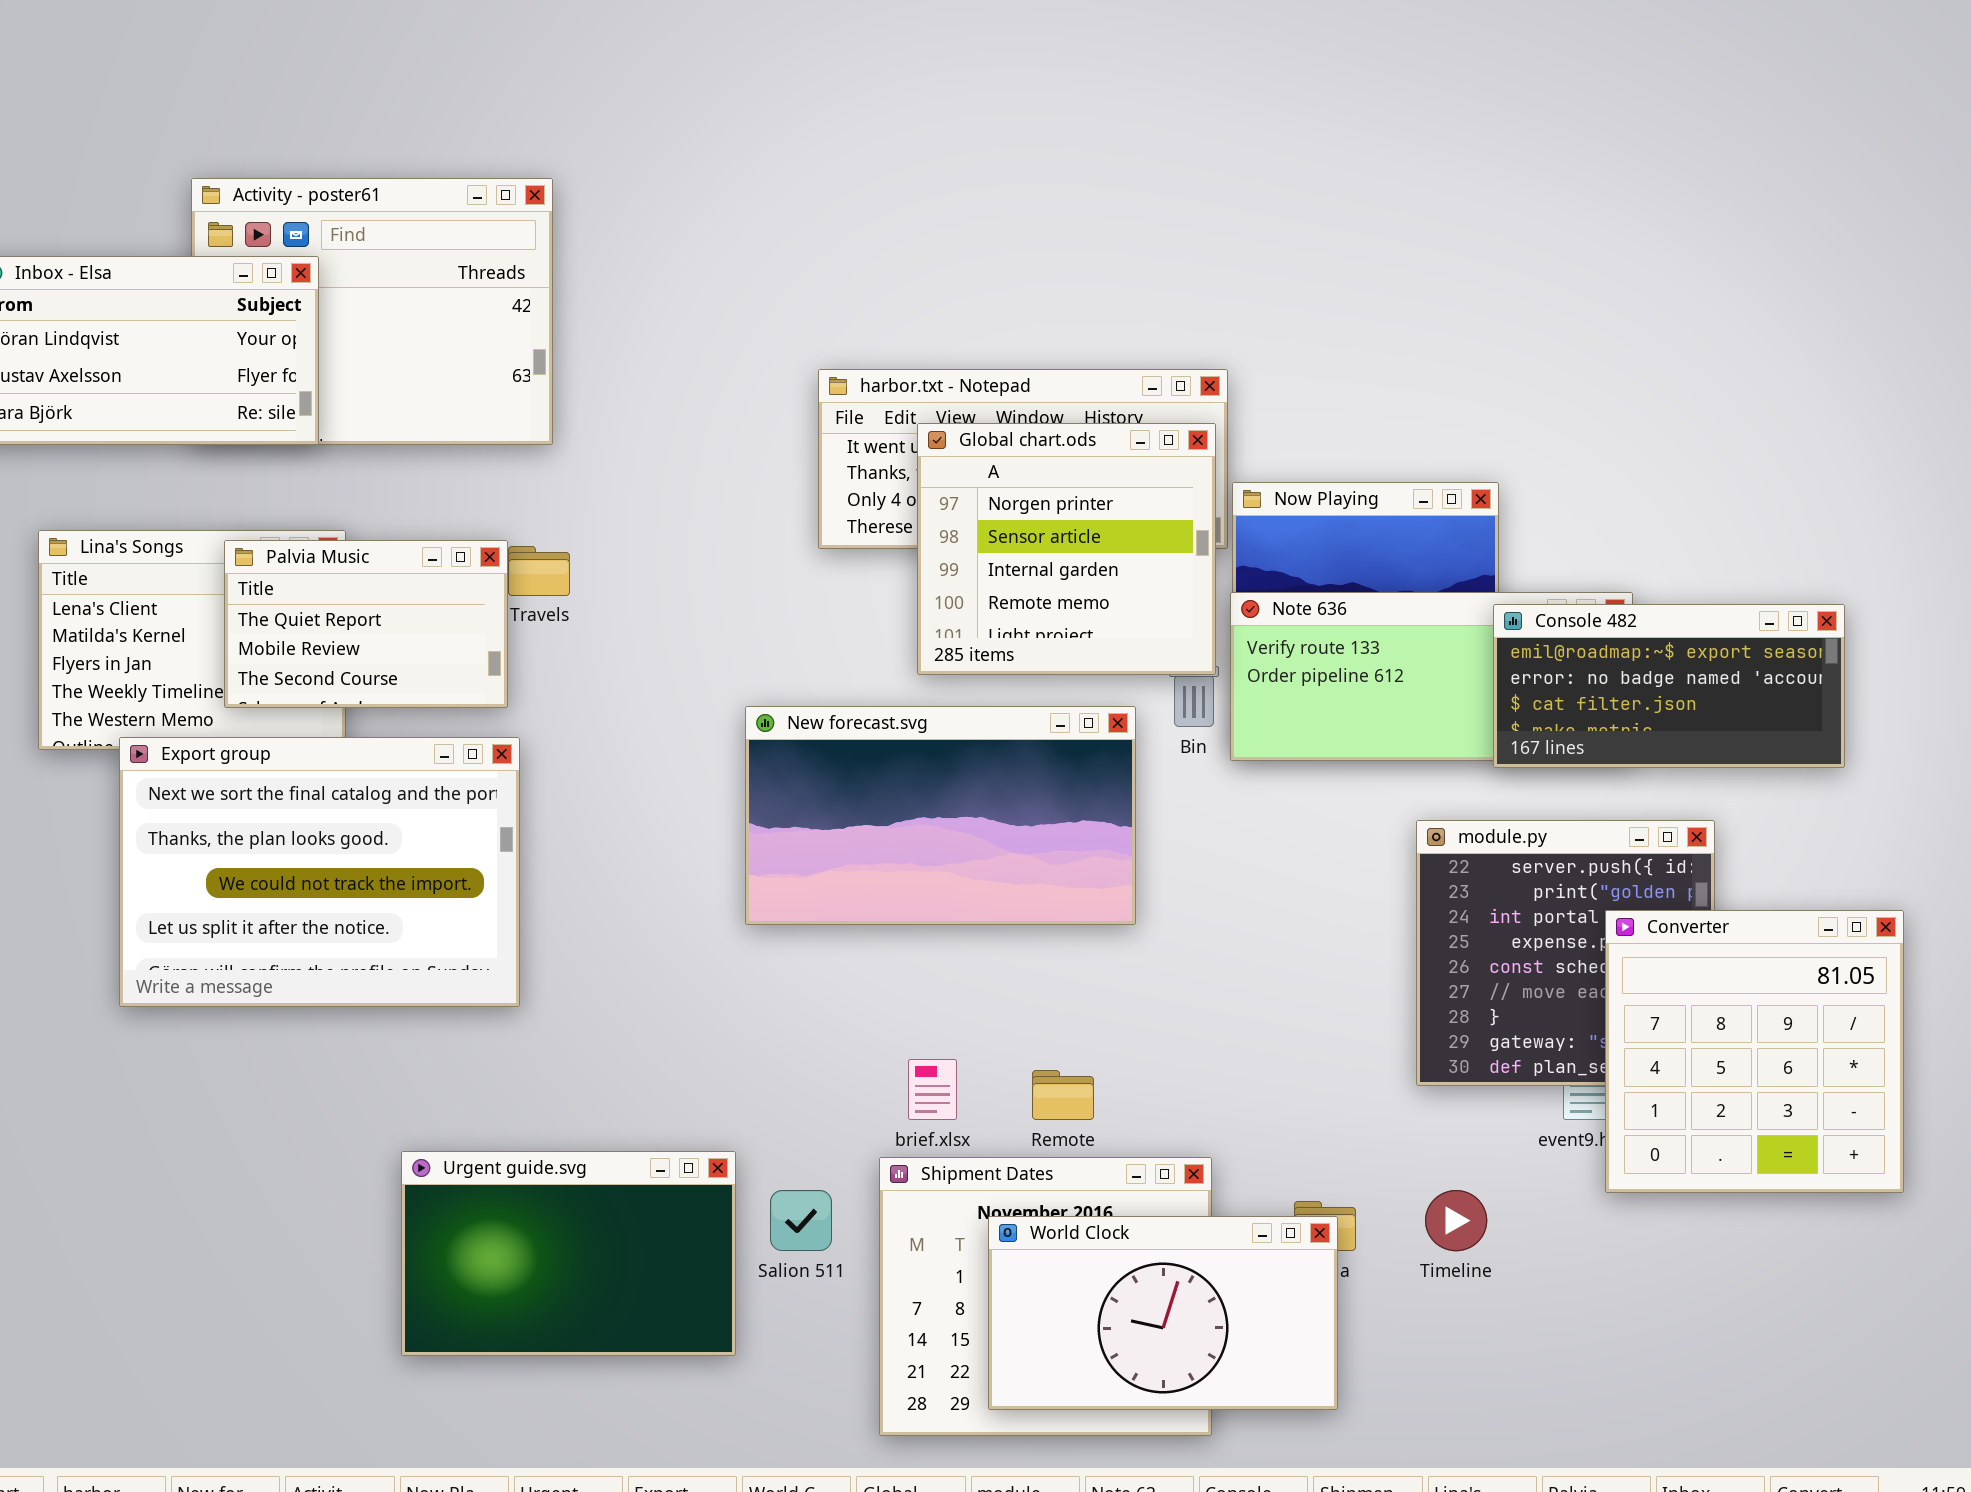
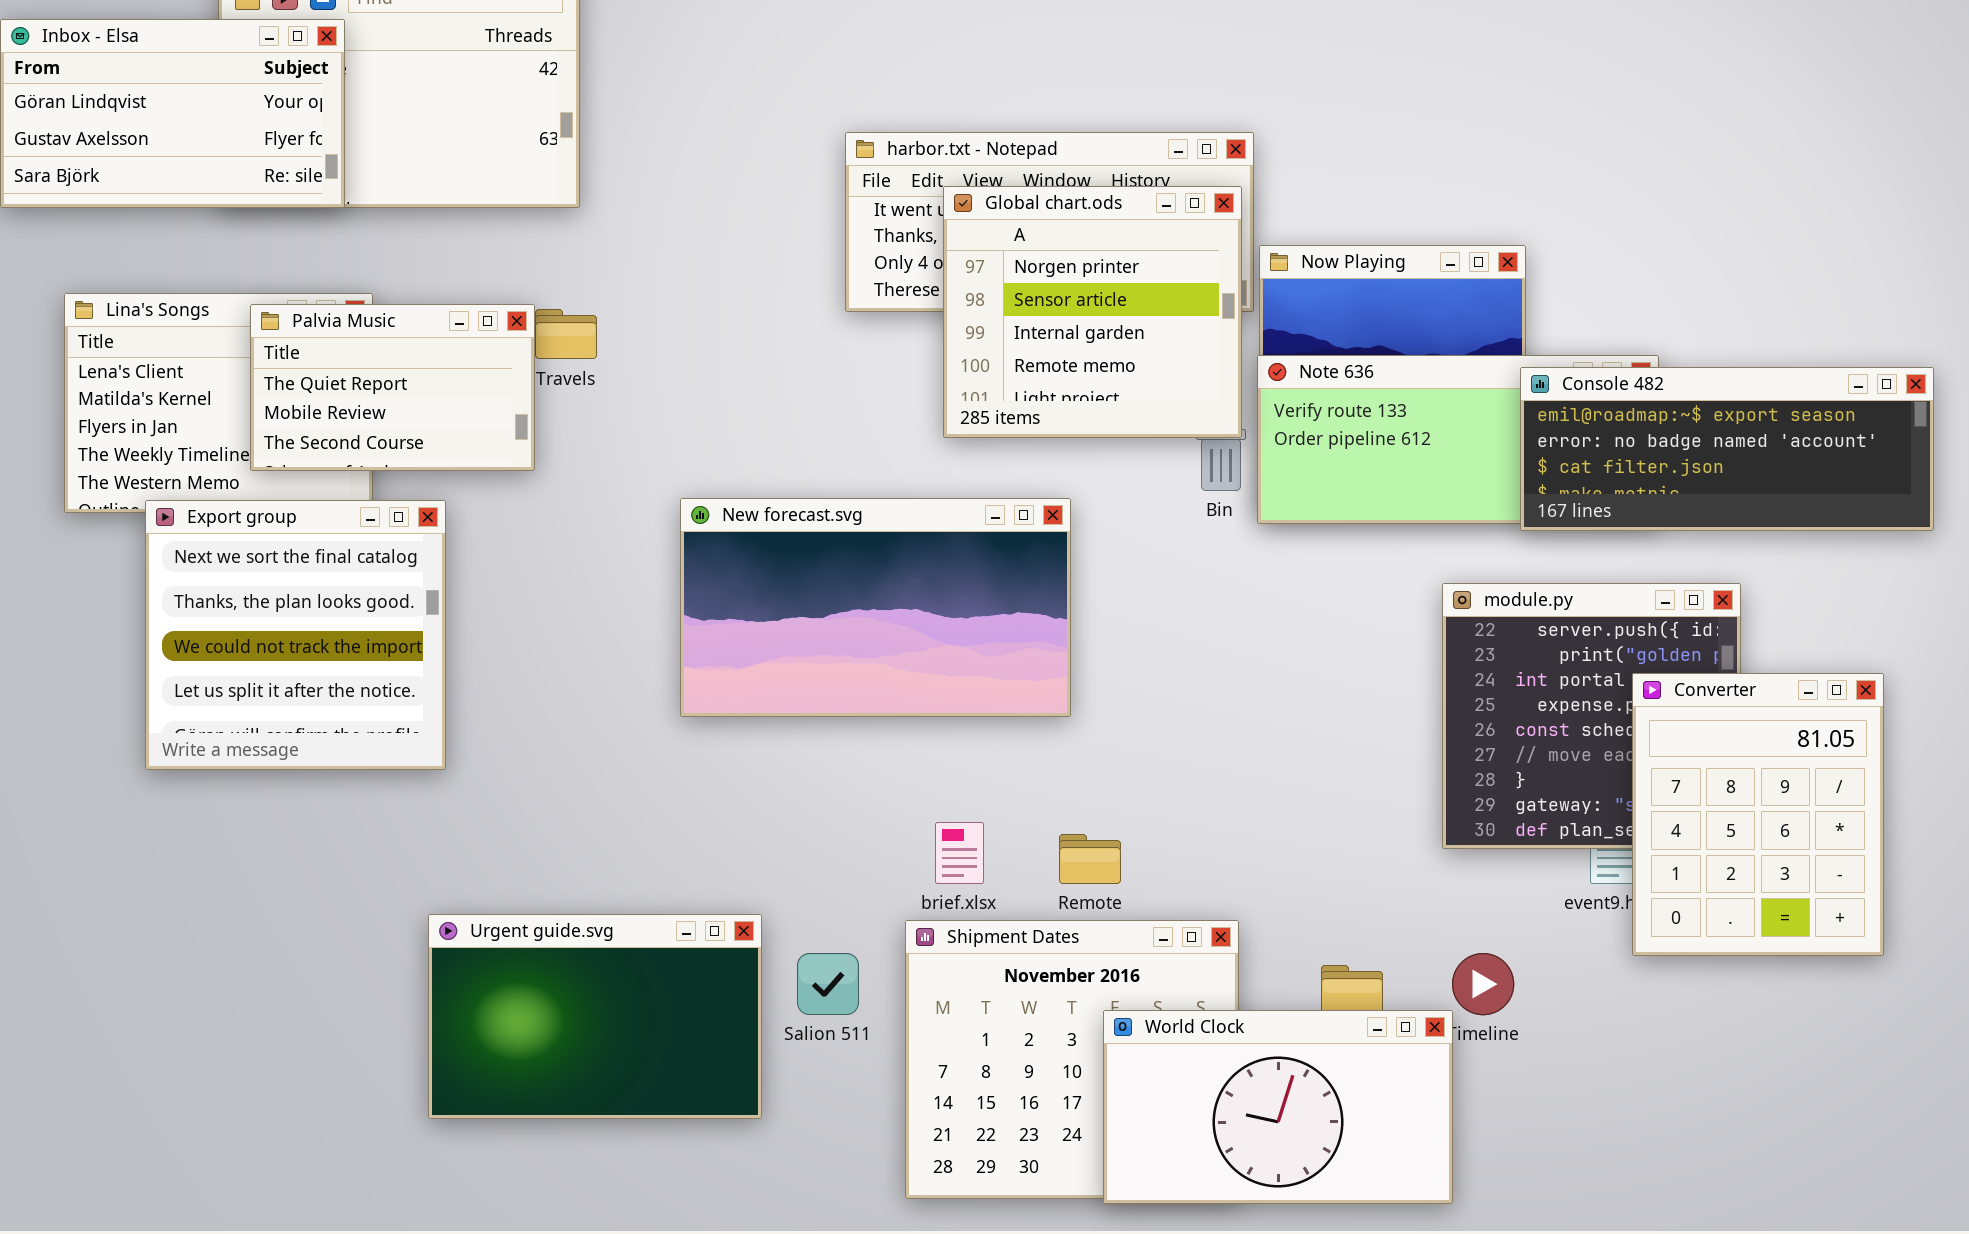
Console 482: [1493,604,1845,768] -> [1520,367,1934,531], resized
New forecast.svg: [745,706,1136,925] -> [680,498,1071,717], moved
Export group: [119,737,520,1007] -> [145,500,446,770], resized
Converter: [1605,910,1904,1193] -> [1632,673,1884,956], resized
World Clock: [988,1216,1338,1410] -> [1103,1010,1453,1204], moved

